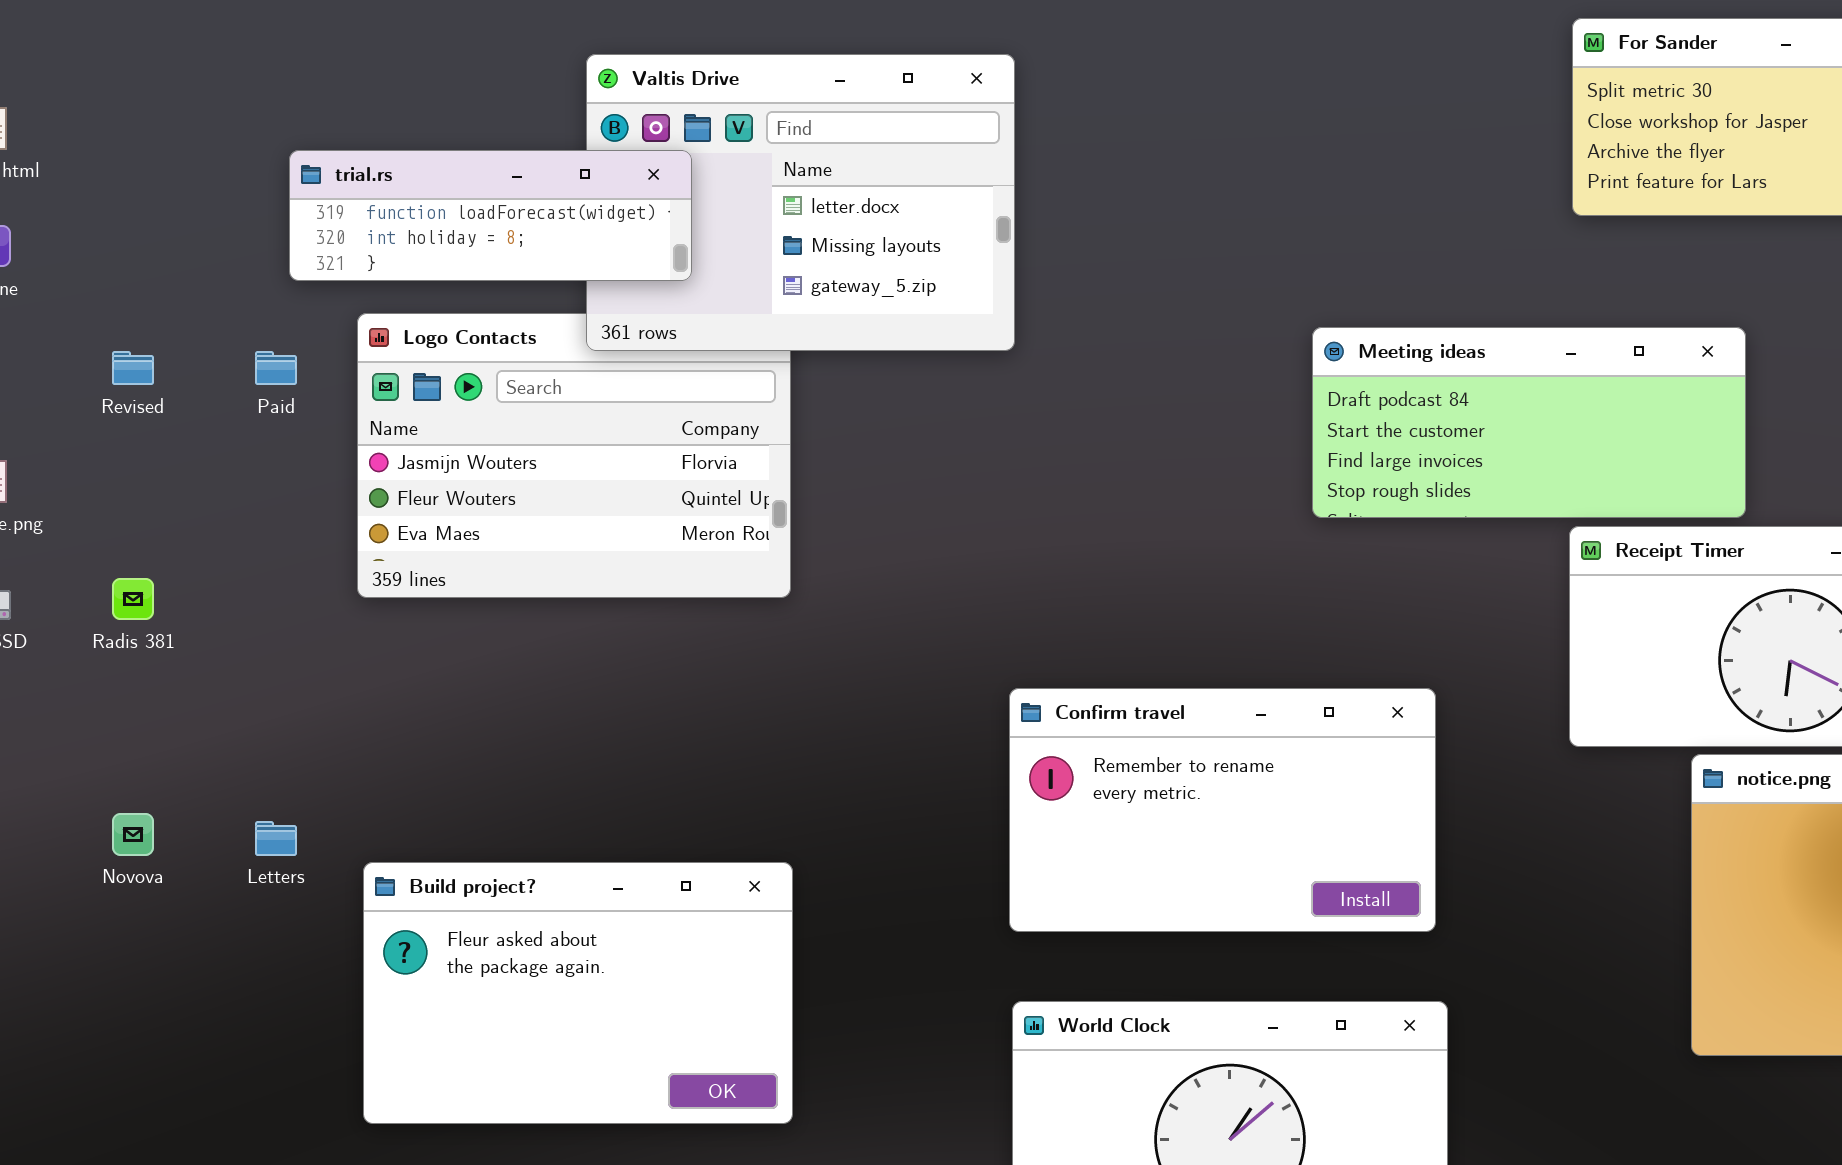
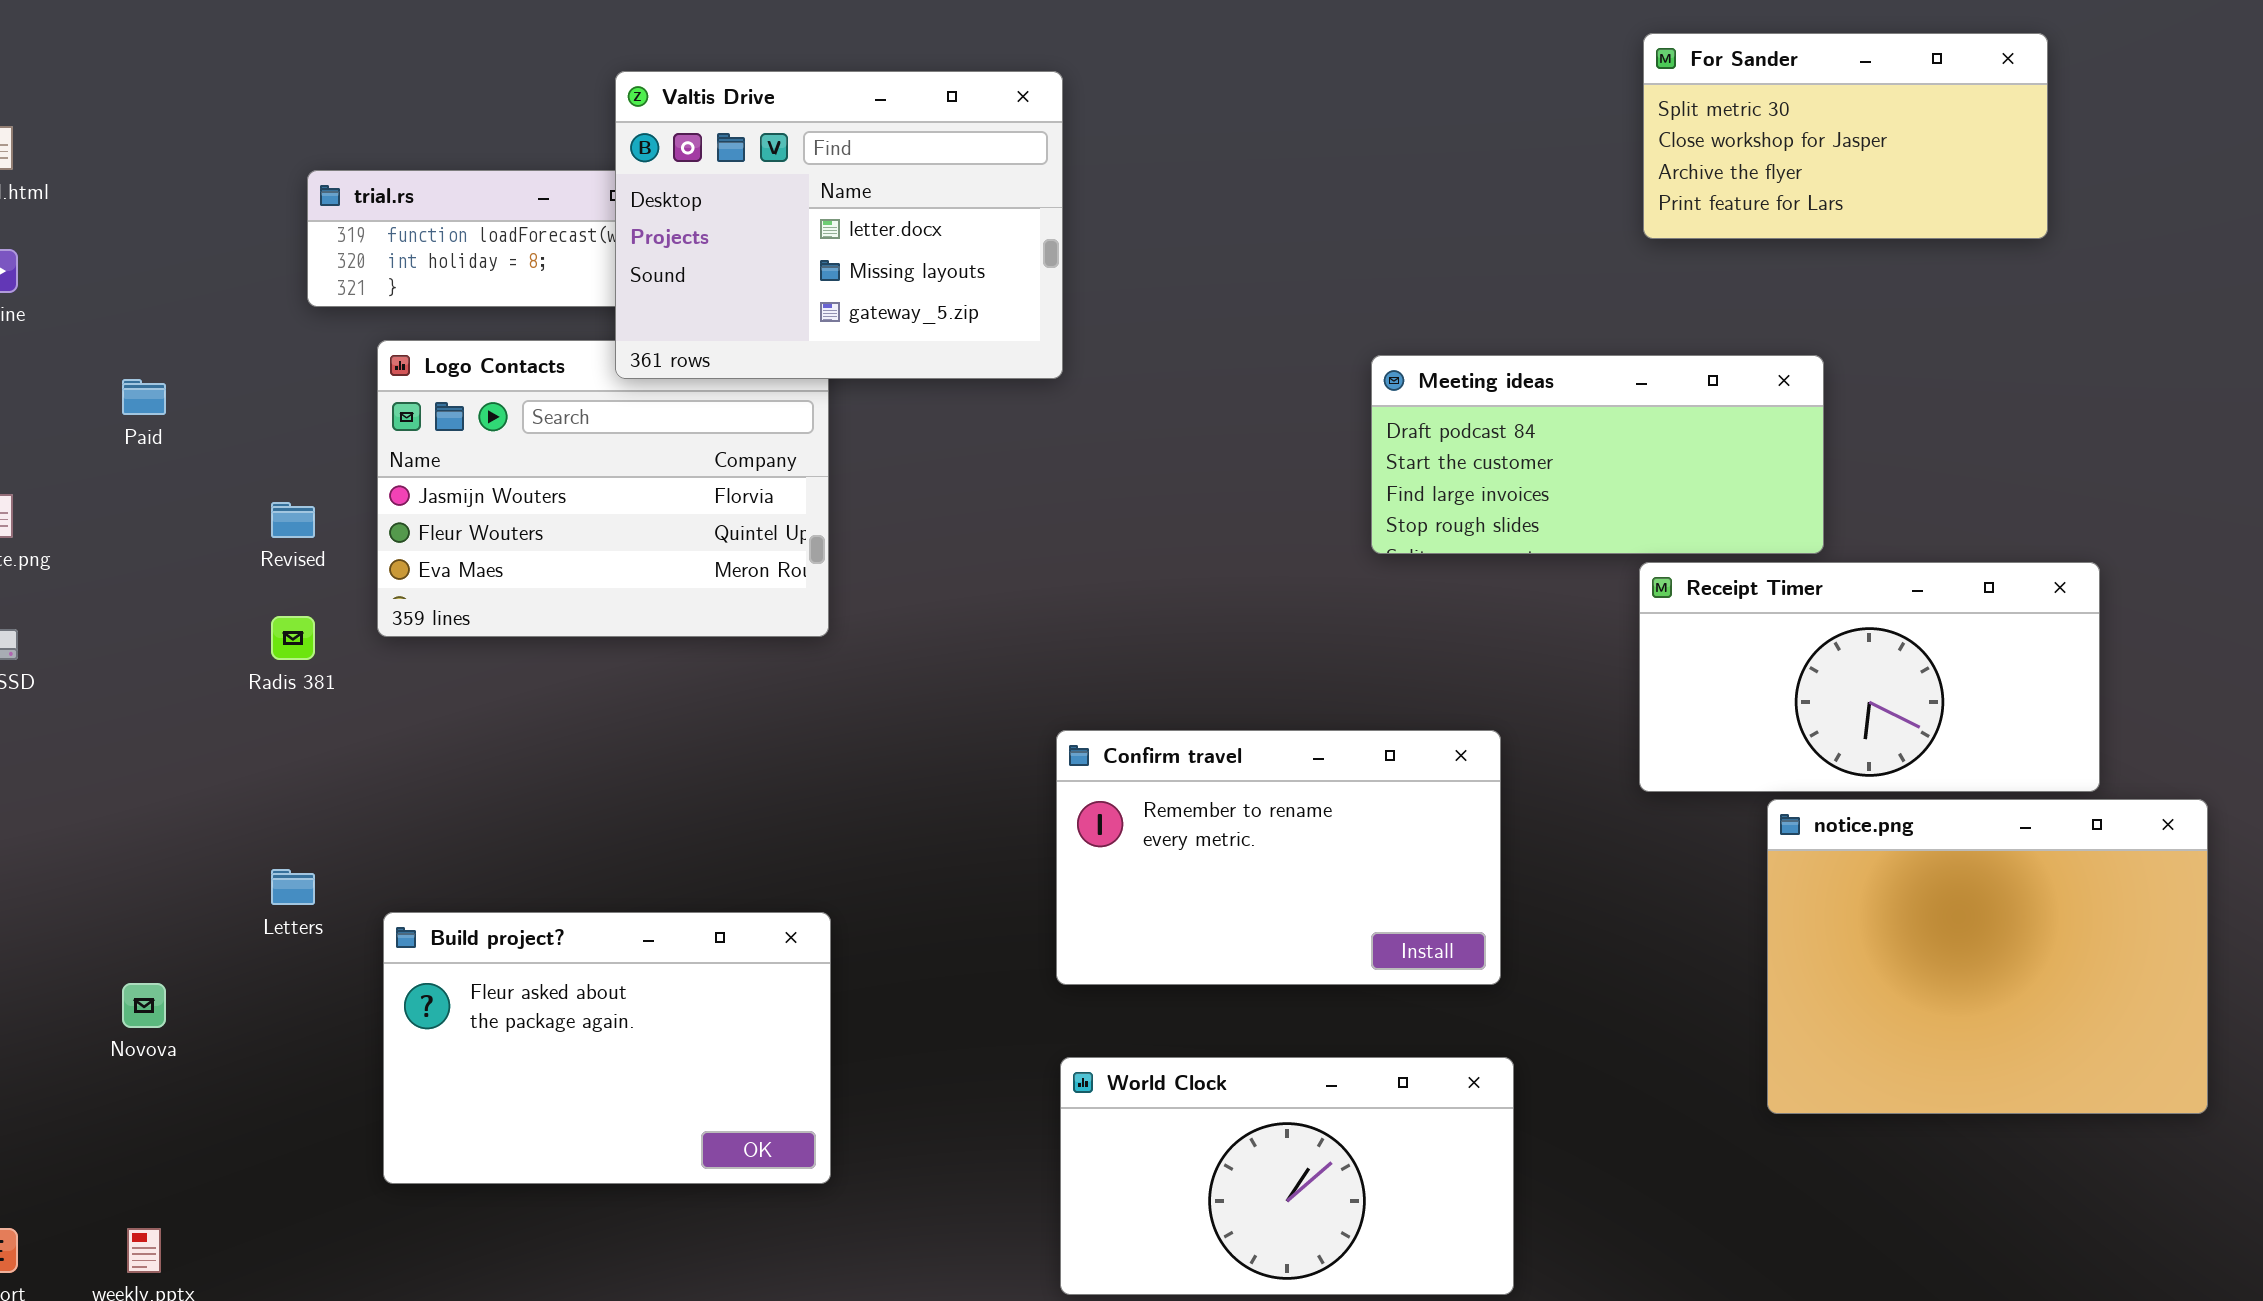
Valtis Drive: [586,54,1015,351] -> [615,71,1063,379], raised
Revised: [112,351,154,385] -> [271,502,315,538], moved
Paid: [255,351,297,385] -> [122,379,166,415], moved
Radis 381: [112,578,154,620] -> [271,616,315,660], moved
Novova: [112,813,154,856] -> [122,983,166,1028], moved

